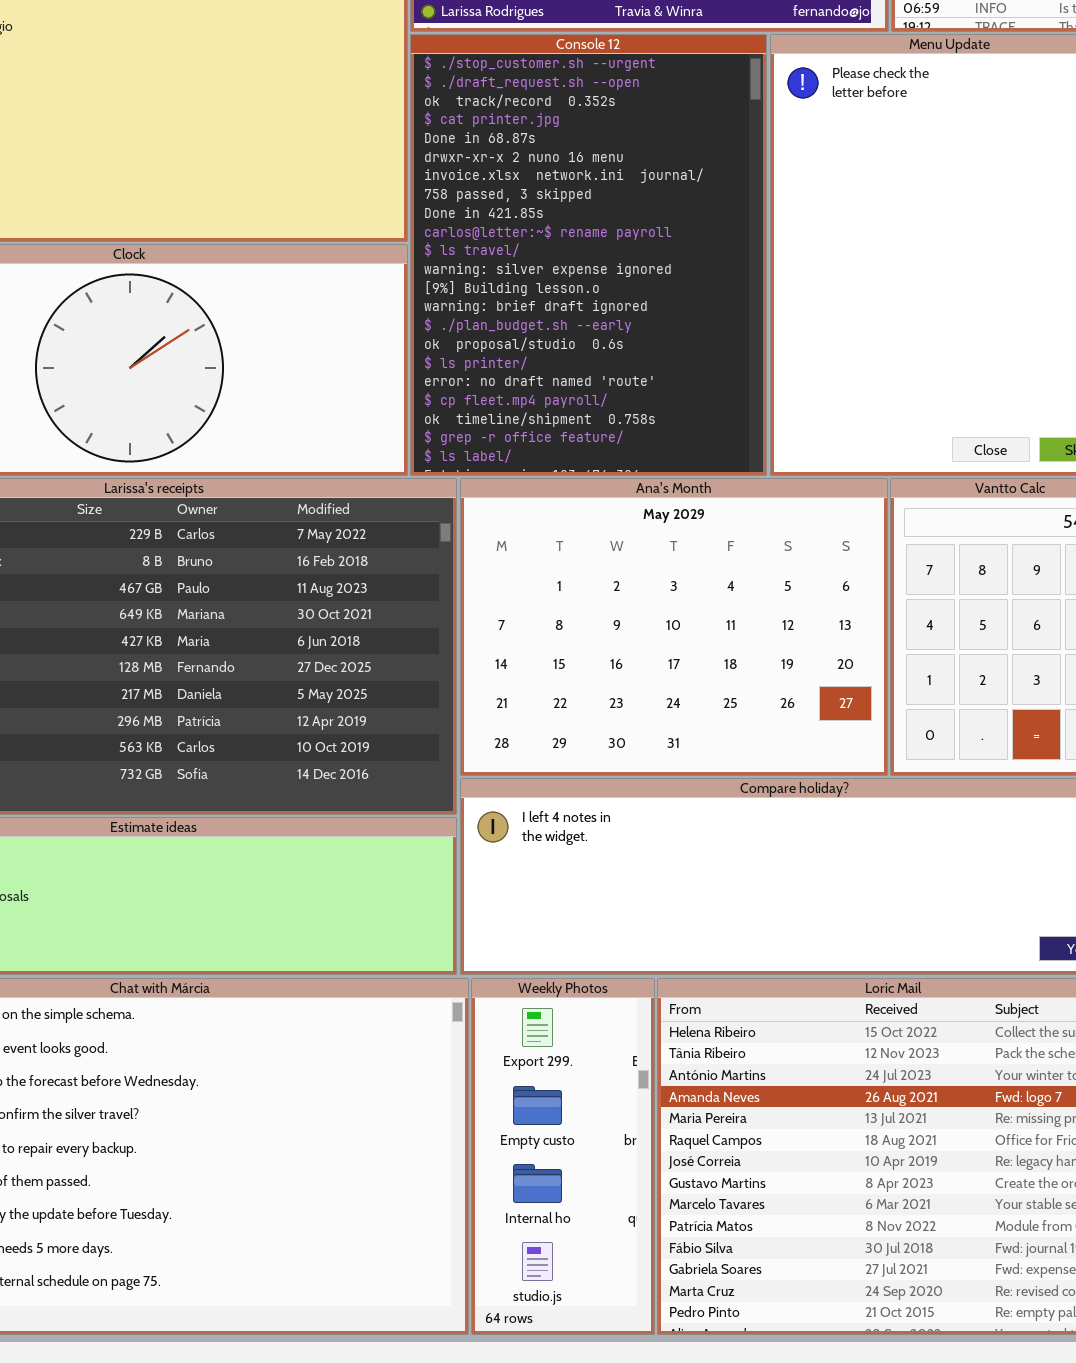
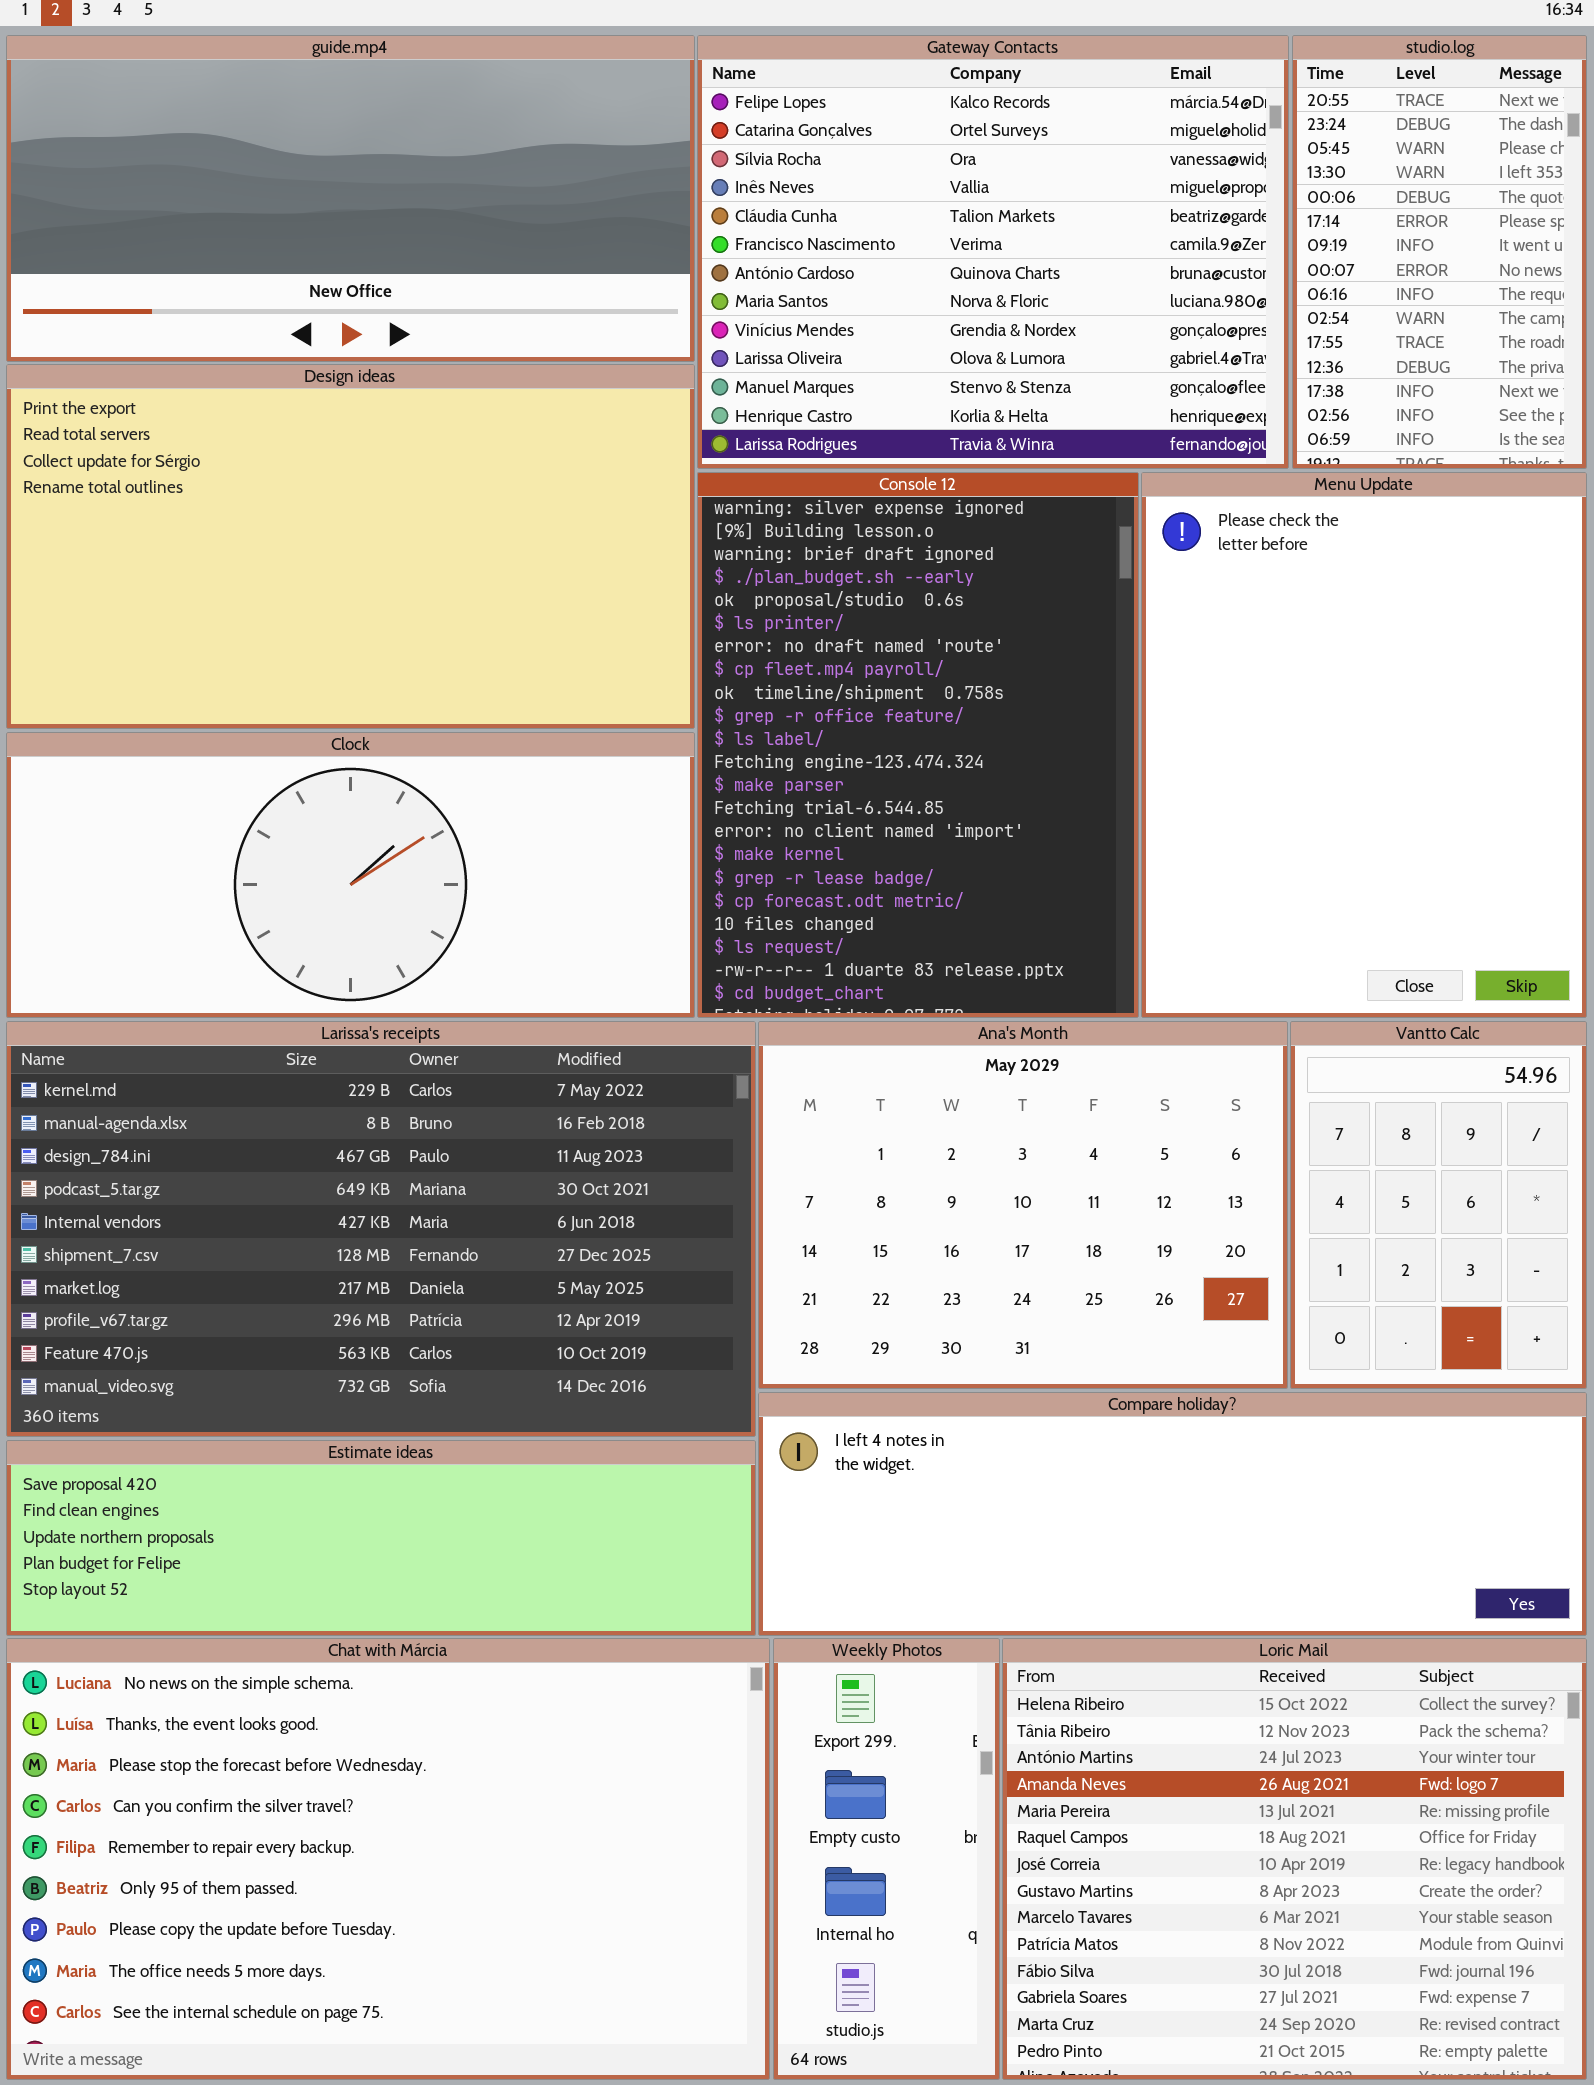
Console 12: [410,34,767,476] -> [697,472,1139,1018], scrolled down 11 rows

